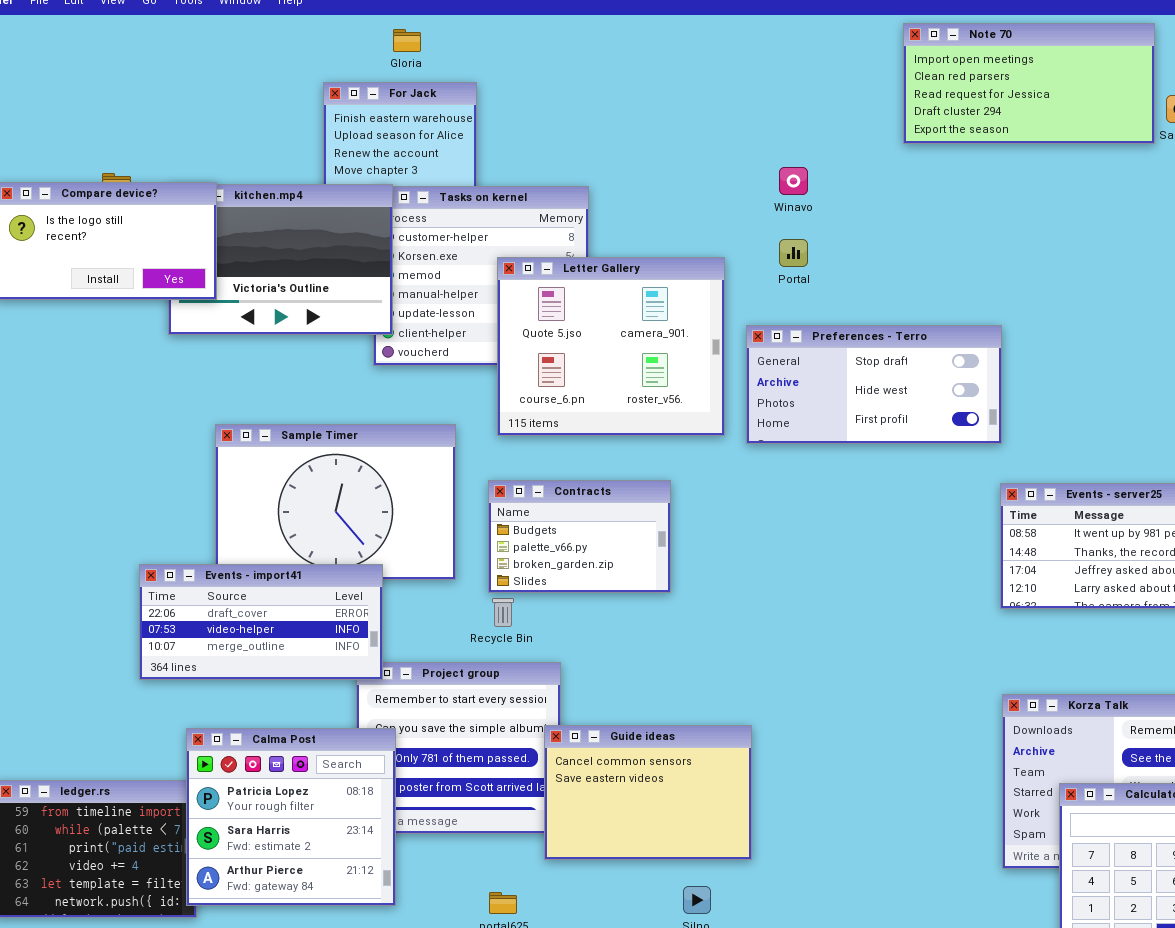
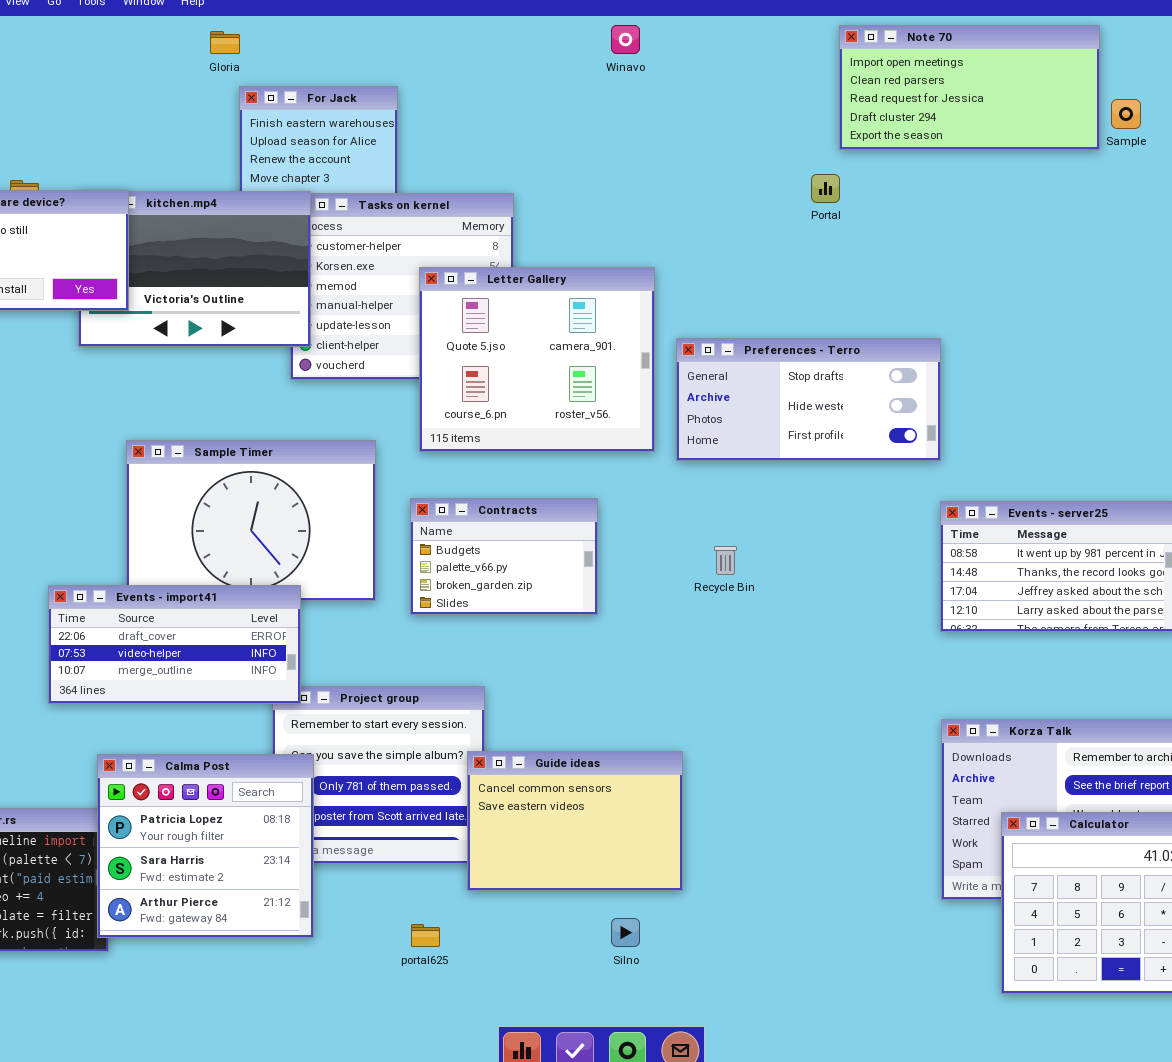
Gloria: [393,29,421,52] -> [210,31,240,54], moved
Winavo: [779,167,808,195] -> [611,25,640,54], moved
Portal: [779,239,808,267] -> [811,174,840,203], moved
Recycle Bin: [492,598,514,627] -> [714,546,737,575], moved

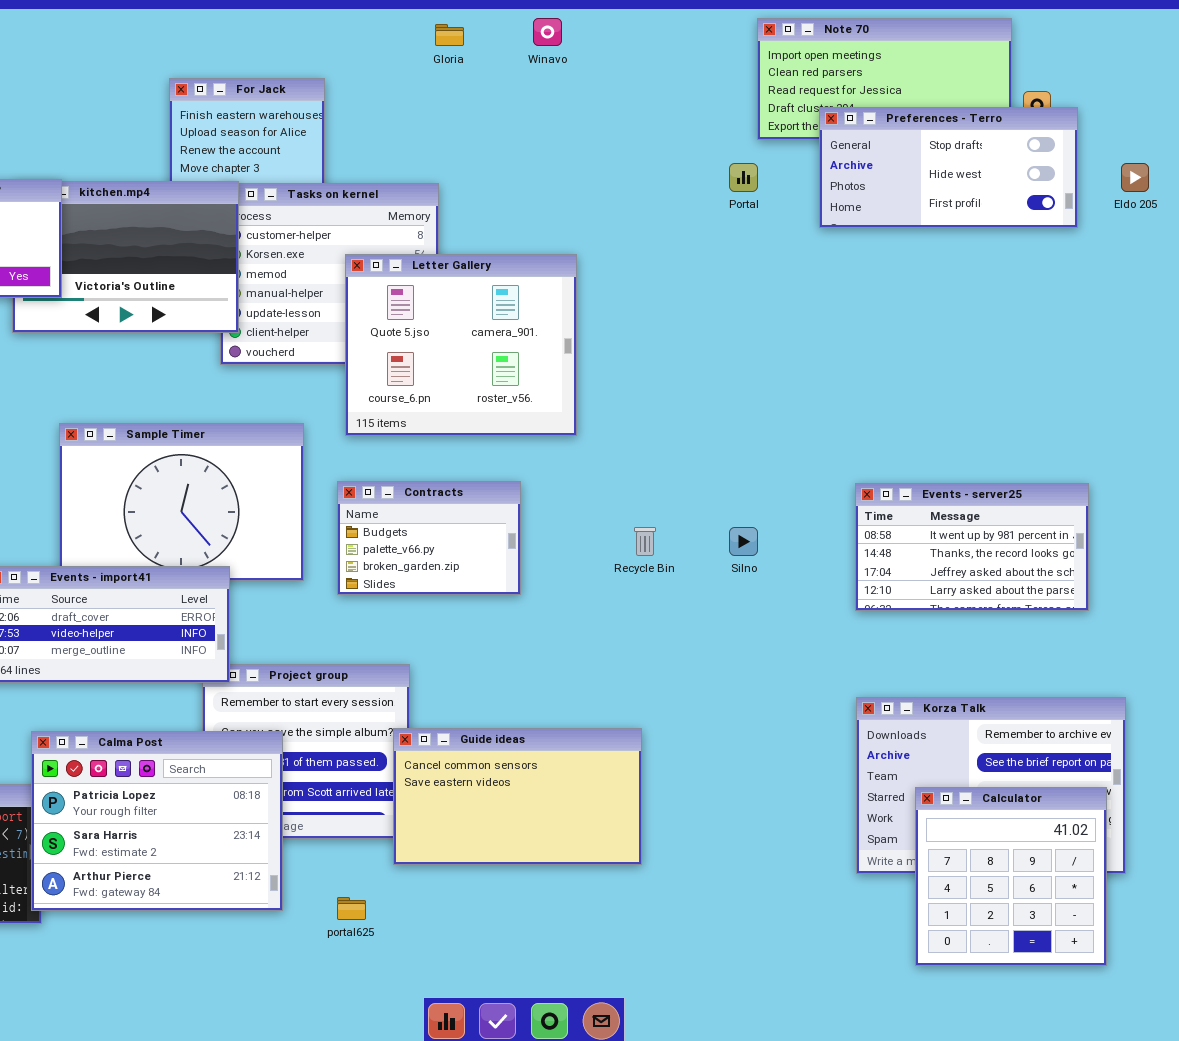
Gloria: [210,31,240,54] -> [435,24,464,46], moved
Preferences - Terro: [676,338,941,461] -> [819,107,1078,228], moved
Guide ideas: [467,751,683,891] -> [393,728,642,865], resized
Calma Post: [97,754,314,938] -> [31,731,283,911], resized
Silno: [611,918,640,947] -> [729,527,758,556], moved

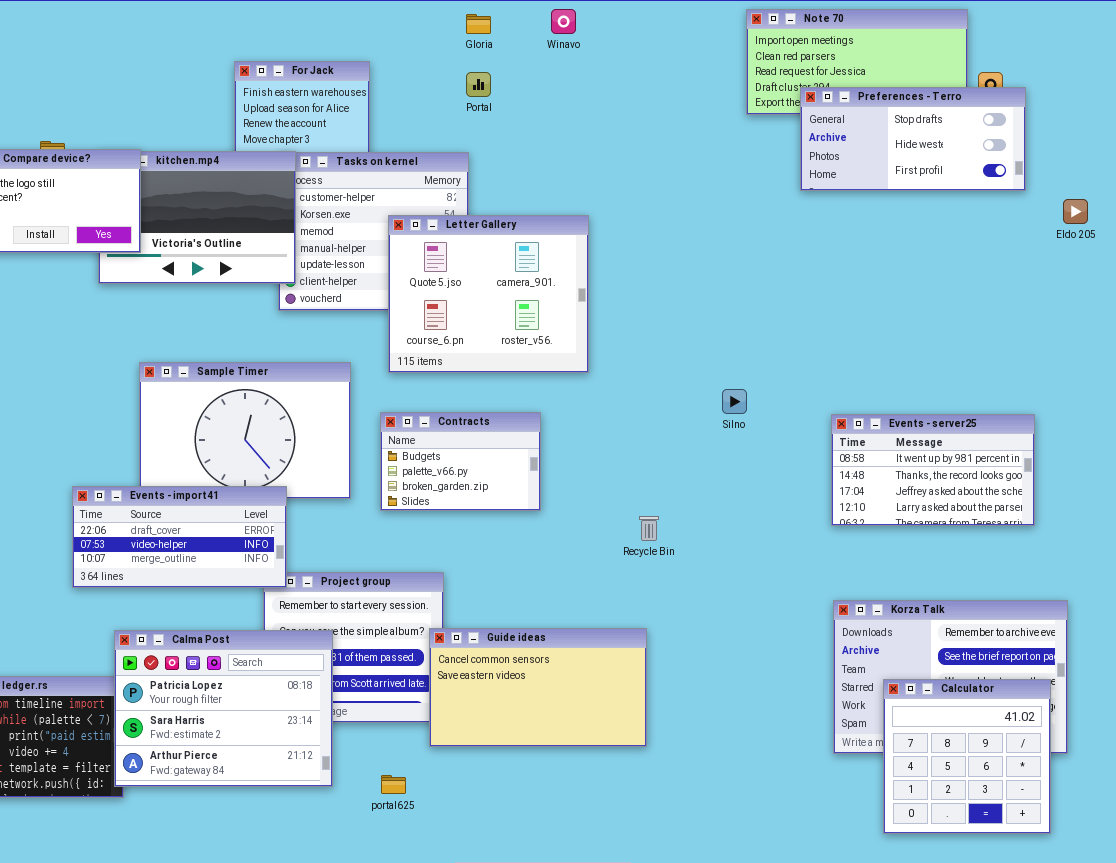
Portal: [729,163,758,192] -> [466,72,491,97], moved
Eldo 205: [1121,163,1149,192] -> [1063,199,1088,224], moved
Recycle Bin: [634,527,656,556] -> [639,516,659,541], moved
Silno: [729,527,758,556] -> [722,389,747,414], moved

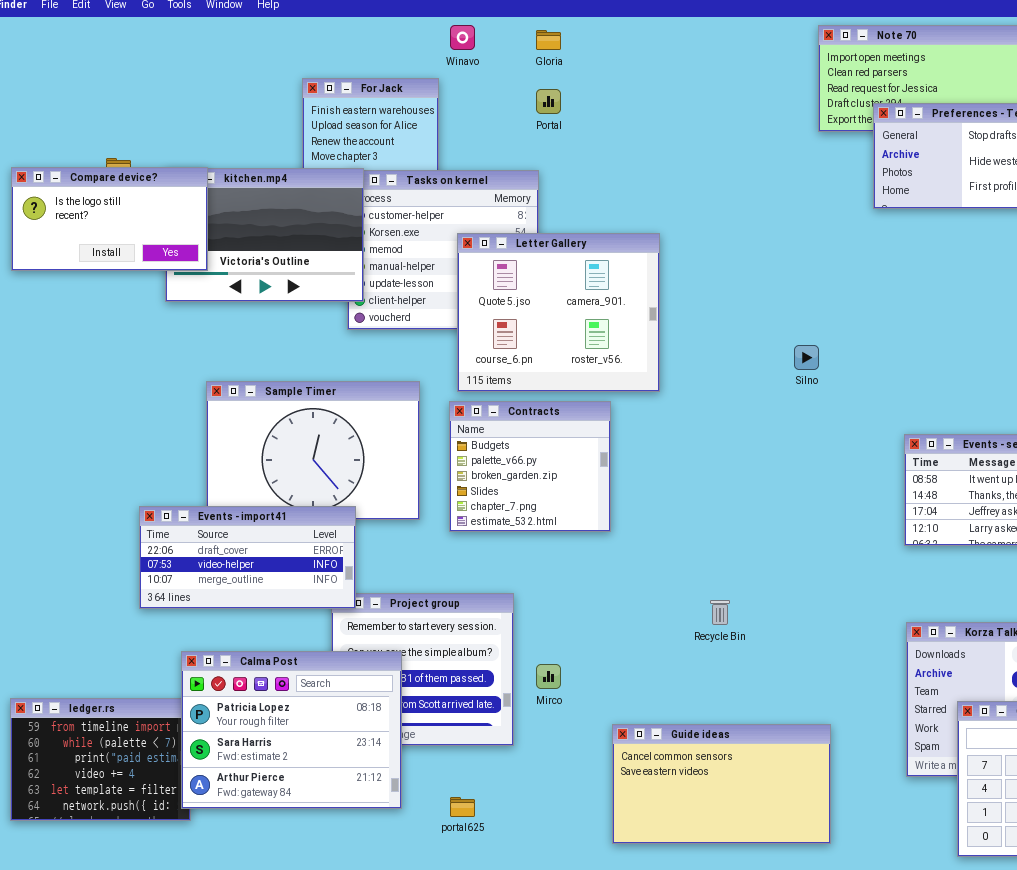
Winavo: [551,9,576,34] -> [450,25,475,50], moved
Silno: [722,389,747,414] -> [794,345,819,370], moved
Contracts: [380,412,541,511] -> [449,401,611,532], resized
Recycle Bin: [639,516,659,541] -> [710,600,730,625], moved
Guide ideas: [429,628,647,747] -> [612,724,831,844], moved

